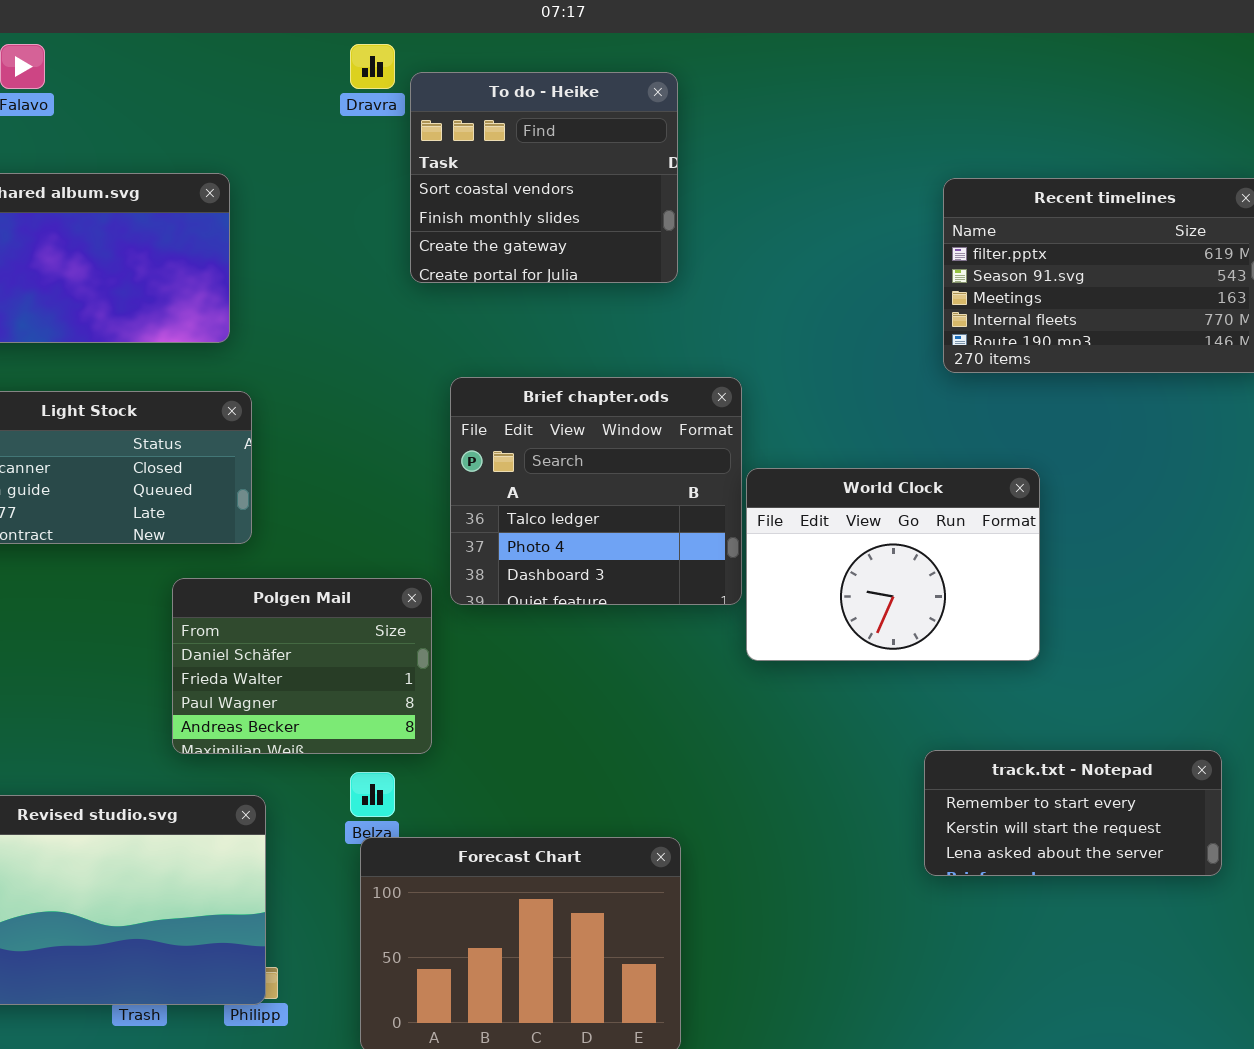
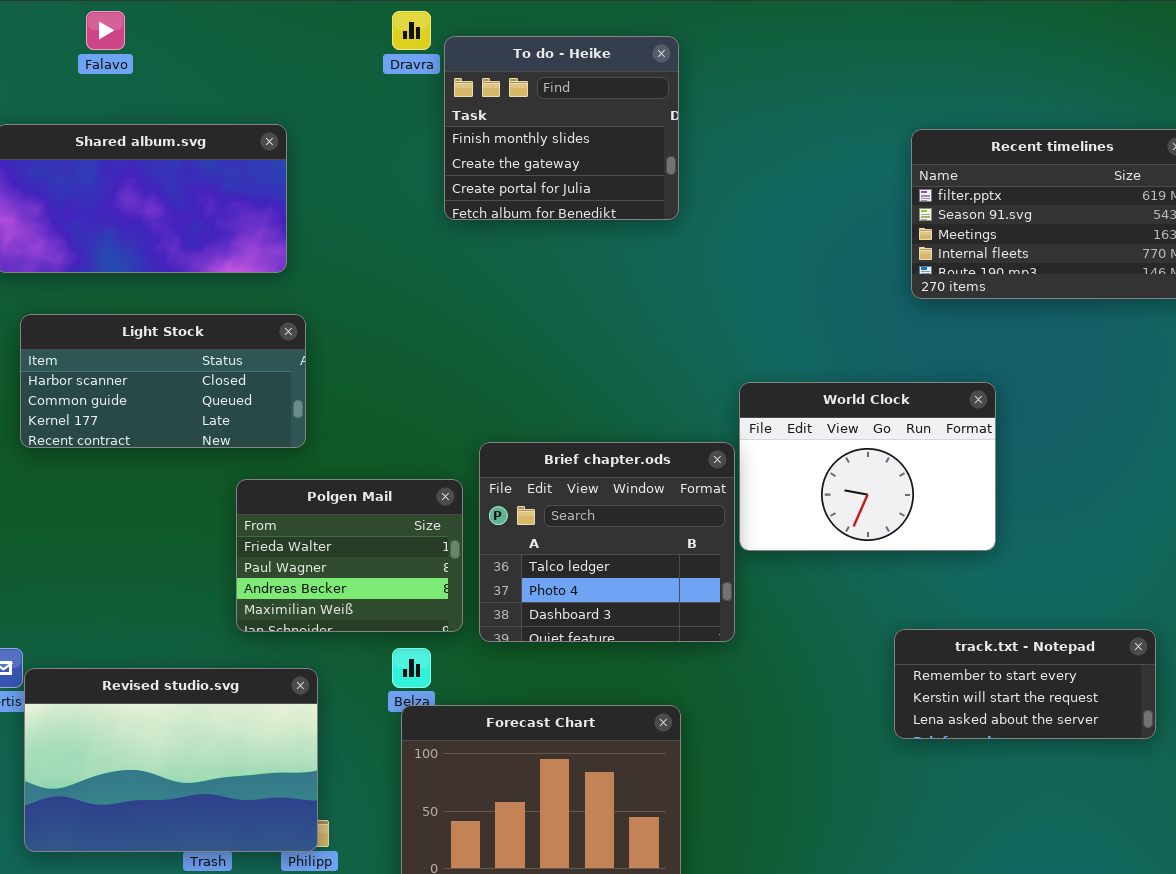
To do - Heike: [410,72,678,283] -> [444,36,679,220], scrolled down 1 row
Brief chapter.ods: [450,377,742,605] -> [479,442,735,642], moved
Polgen Mail: [172,578,432,754] -> [236,479,463,632], scrolled down 1 row

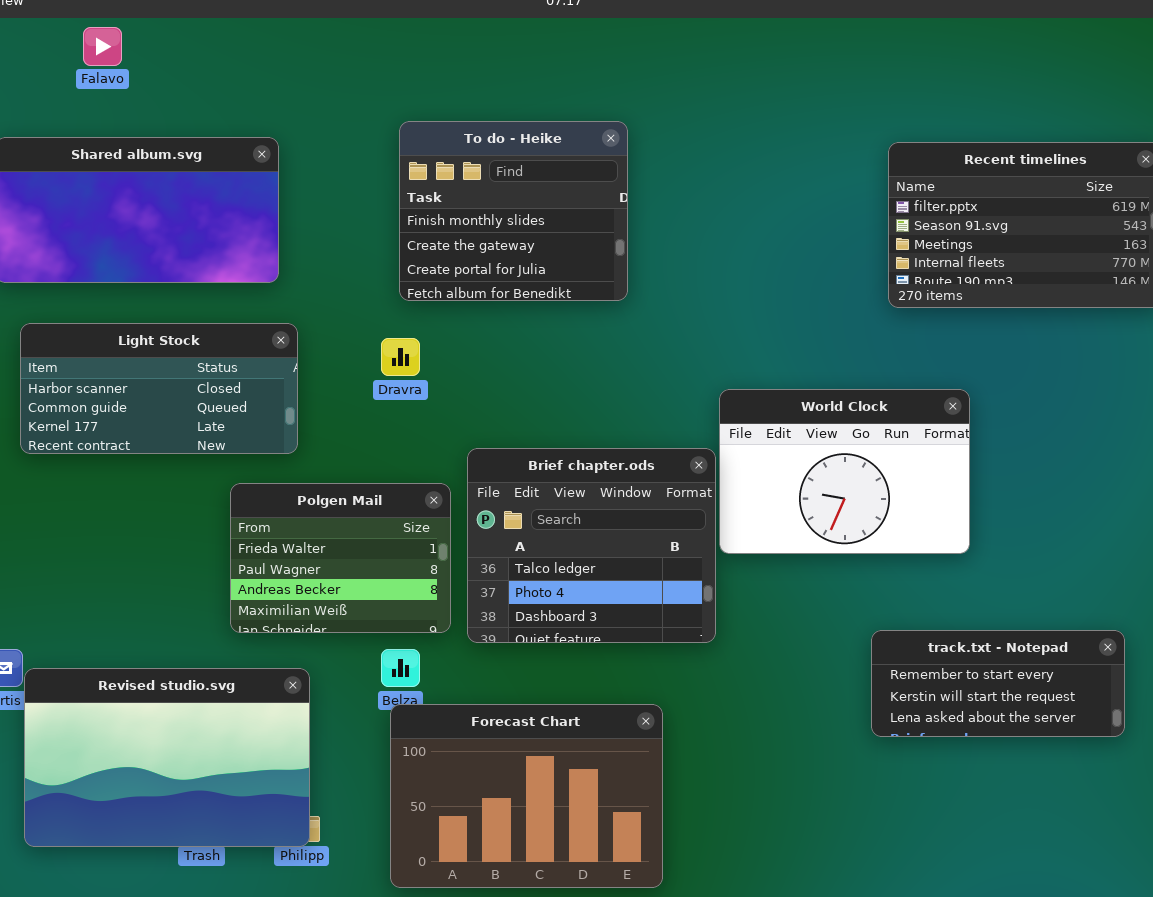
Dravra: [392,11,431,50] -> [381,338,420,376], moved
To do - Heike: [444,36,679,220] -> [399,121,628,301], moved

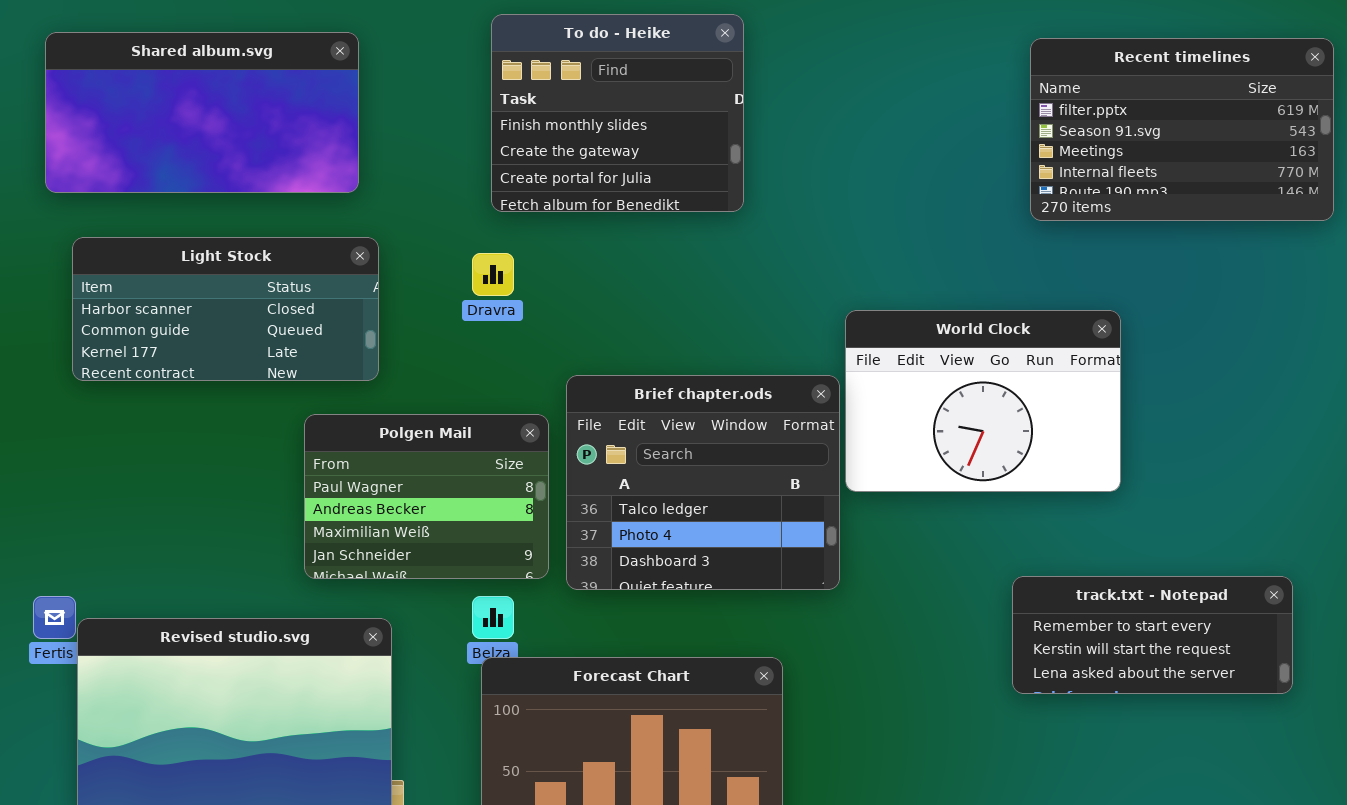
Polgen Mail: [230,483,451,633] -> [304,414,549,579], scrolled down 1 row

